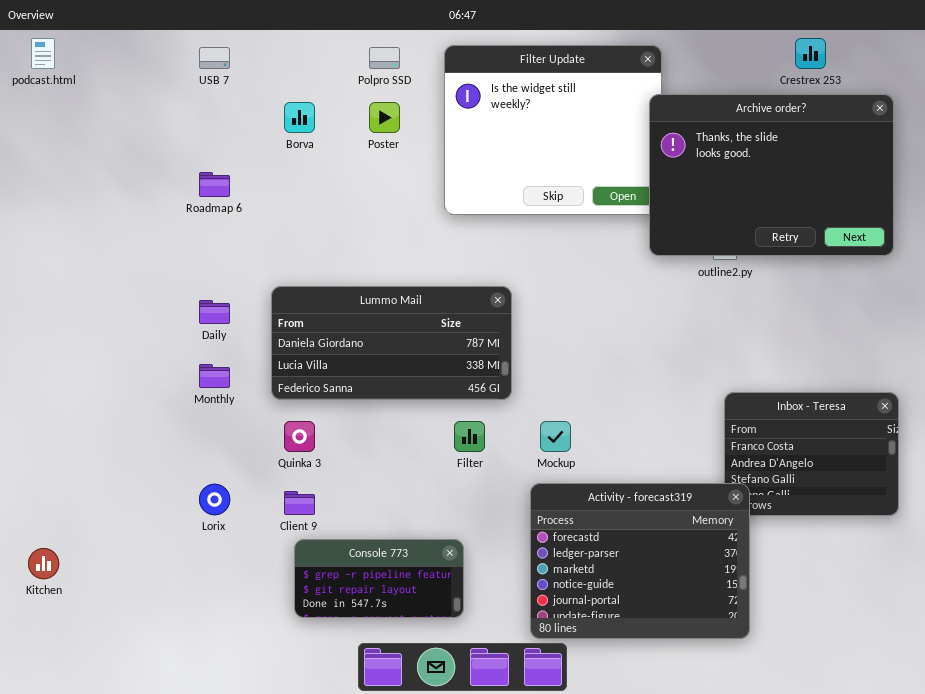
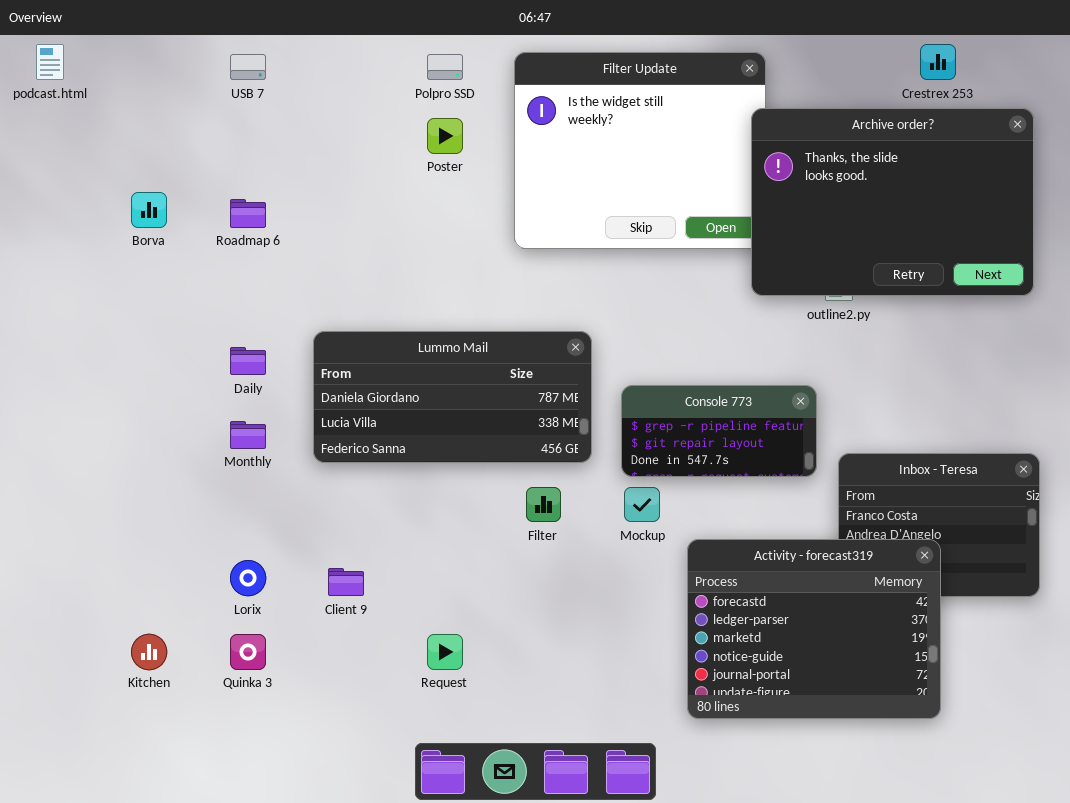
Borva: [284,102,315,133] -> [131,192,167,228], moved
Quinka 3: [284,421,315,452] -> [230,634,266,670], moved
Activity - forecast319: [530,483,750,639] -> [687,539,941,719], moved
Console 773: [294,539,464,618] -> [621,385,817,477], moved
Kitchen: [28,548,59,579] -> [131,634,167,670], moved

